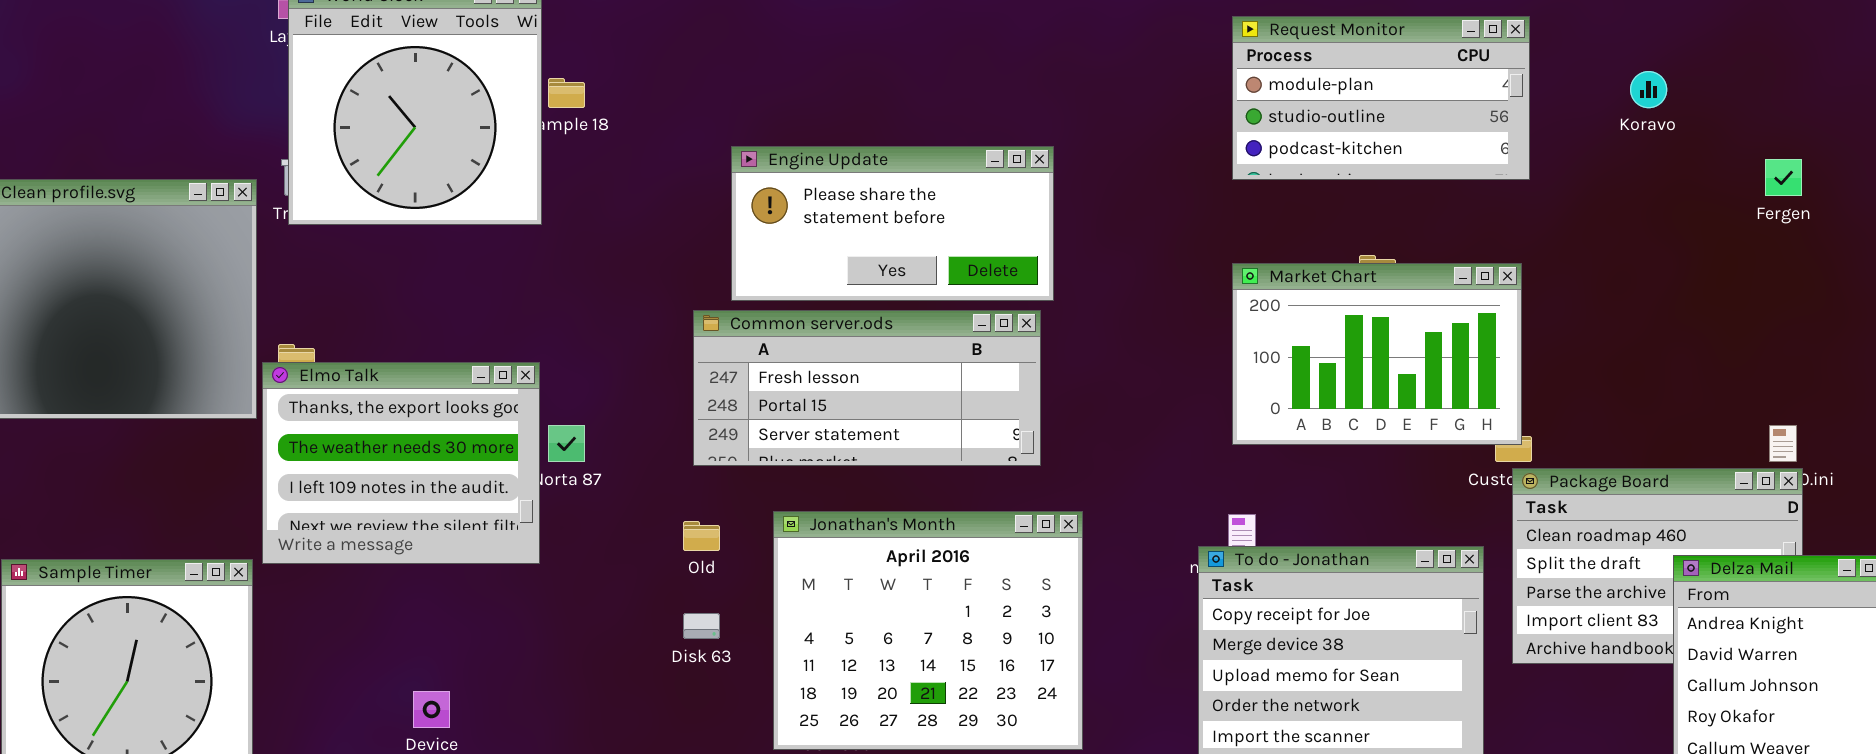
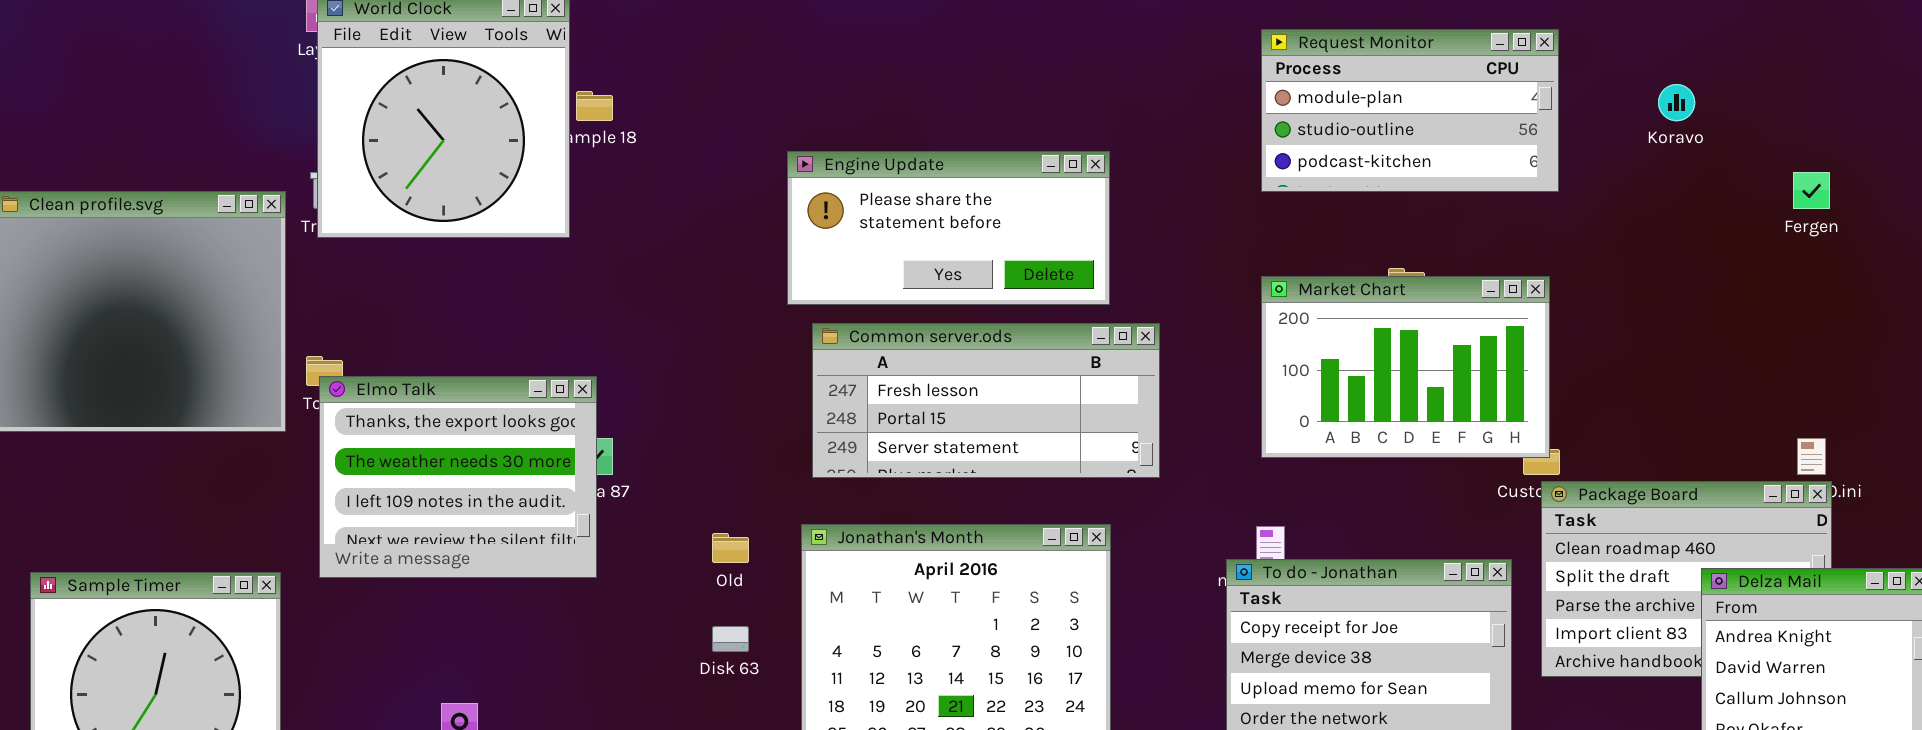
Engine Update: [731,146,1054,301] -> [787,151,1110,305], moved
Common server.ods: [693,310,1041,466] -> [812,323,1160,478], moved
Elmo Talk: [262,362,540,564] -> [319,376,597,578], moved

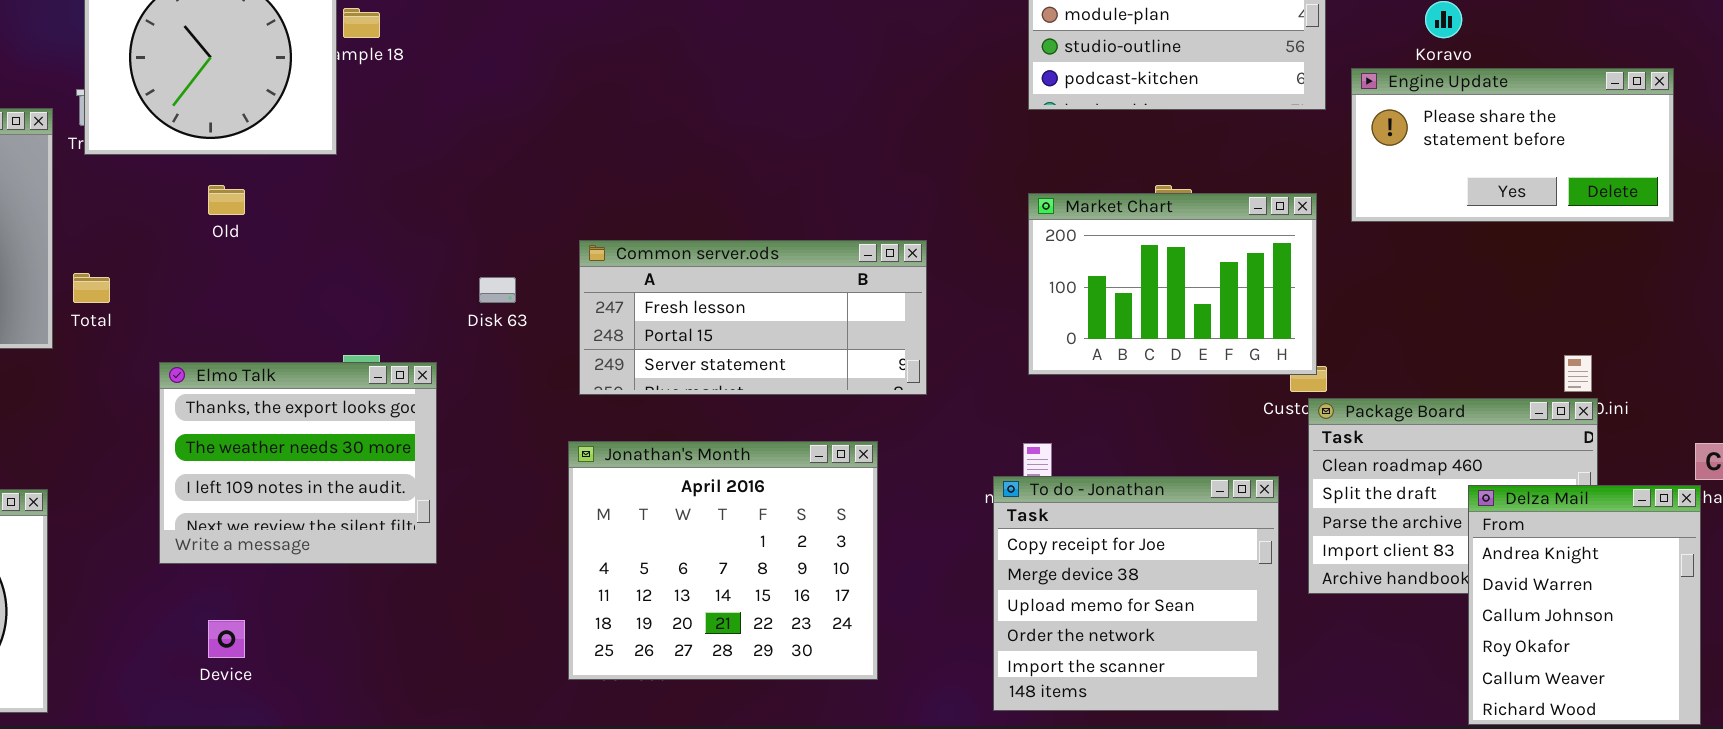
Engine Update: [787,151,1110,305] -> [1351,68,1674,222], moved
Elmo Talk: [319,376,597,578] -> [159,362,437,564], moved
Old: [712,533,749,563] -> [208,185,245,215], moved
Disk 63: [712,626,749,652] -> [479,277,516,303], moved

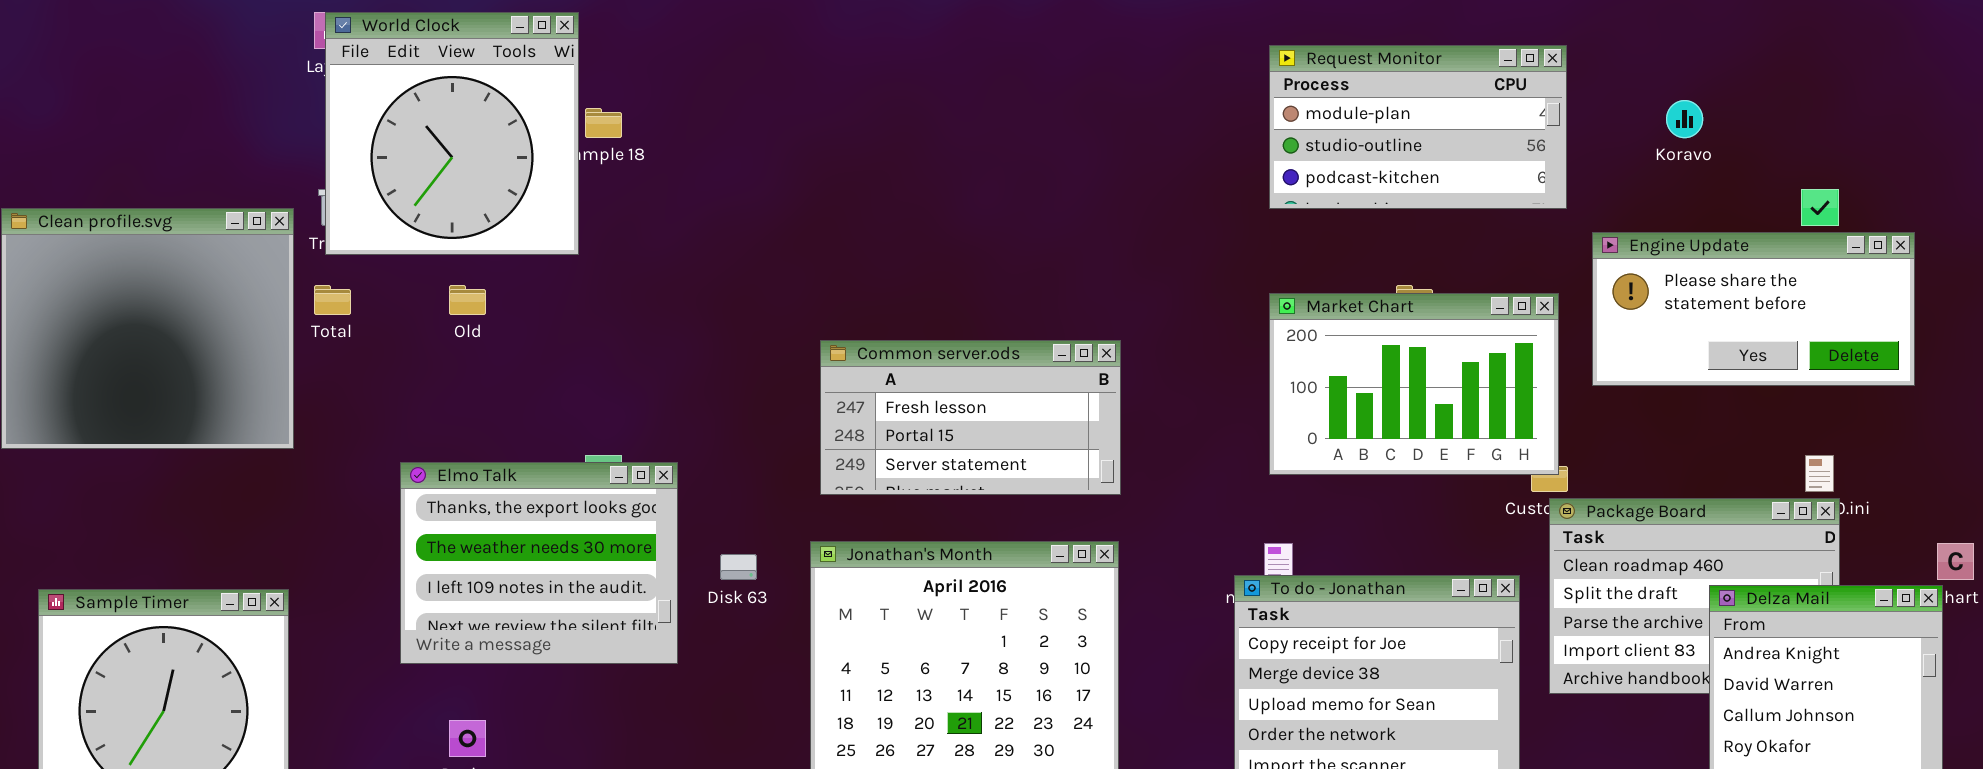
Engine Update: [1351,68,1674,222] -> [1592,232,1915,386], moved
Common server.ods: [579,240,927,395] -> [820,340,1121,495], resized
Total: [73,273,110,303] -> [314,285,351,315], moved
Disk 63: [479,277,516,303] -> [720,554,757,580], moved

